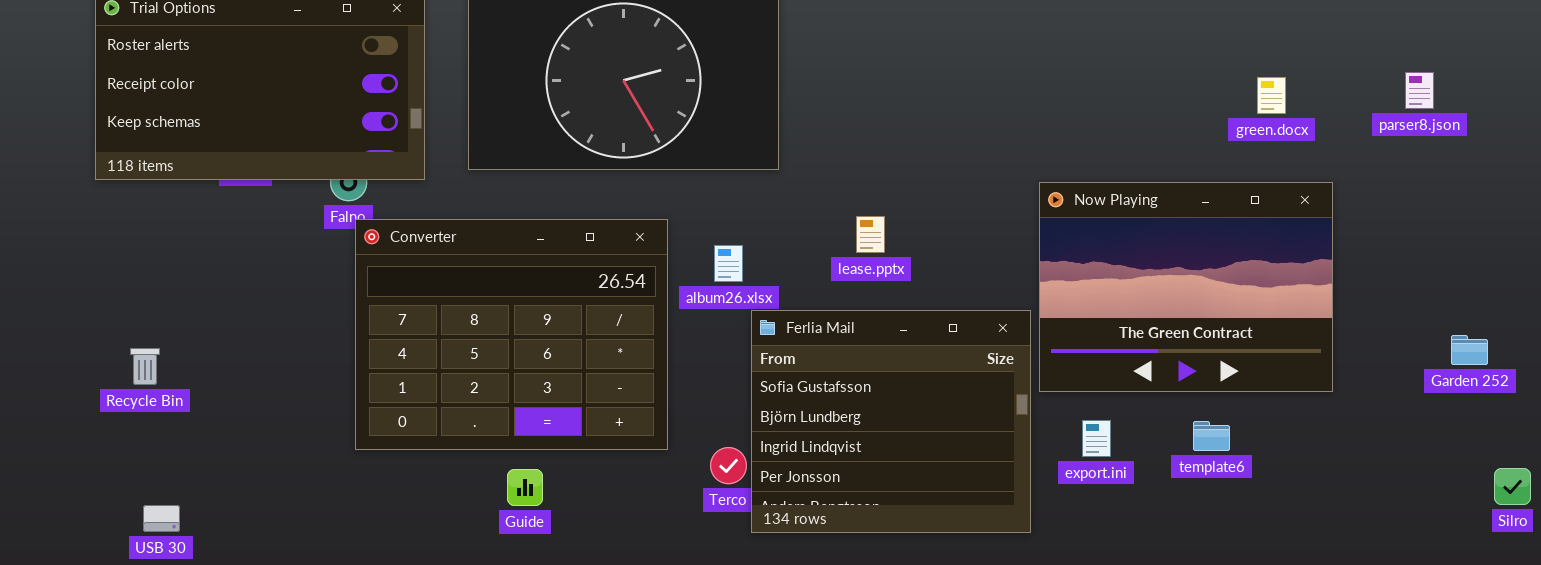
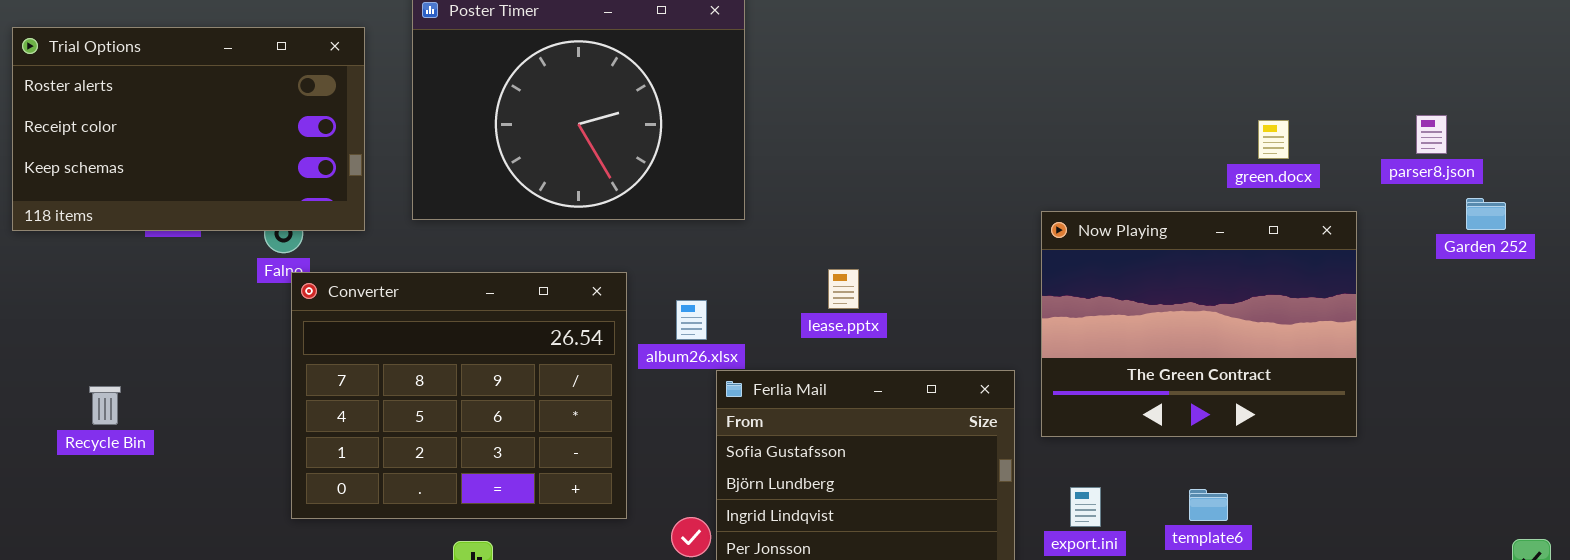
Now Playing: [1039,182,1333,392] -> [1041,211,1357,437], moved
Garden 252: [1451,335,1488,365] -> [1466,198,1506,230], moved
Recycle Bin: [130,348,160,385] -> [89,386,121,425], moved

